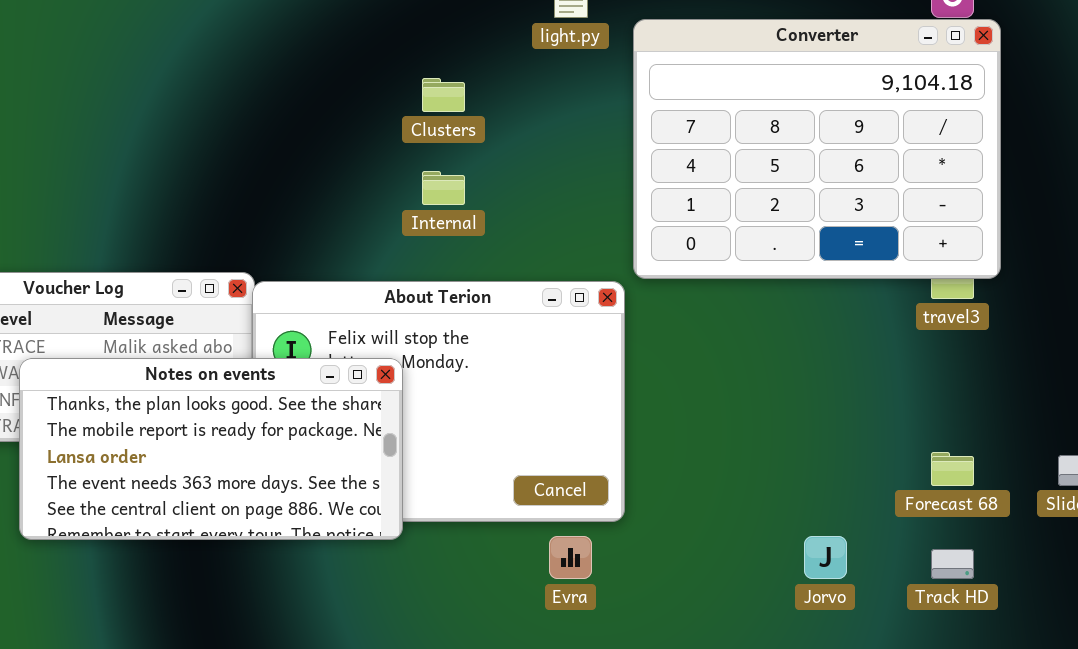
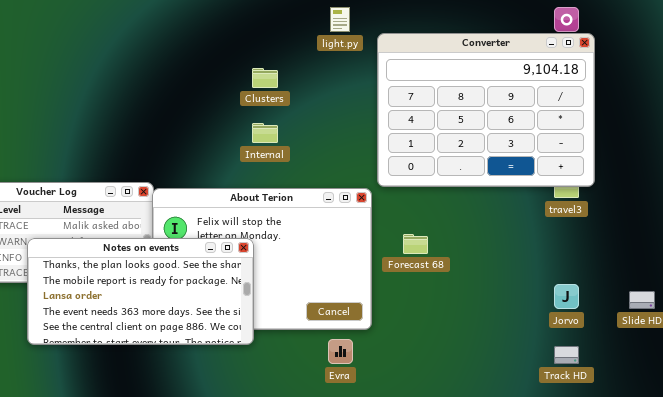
Notes on events: [19,358,403,540] -> [27,238,254,345], moved
Forecast 68: [931,452,974,486] -> [403,234,428,254], moved
Jorvo: [804,536,847,579] -> [554,284,579,309], moved

